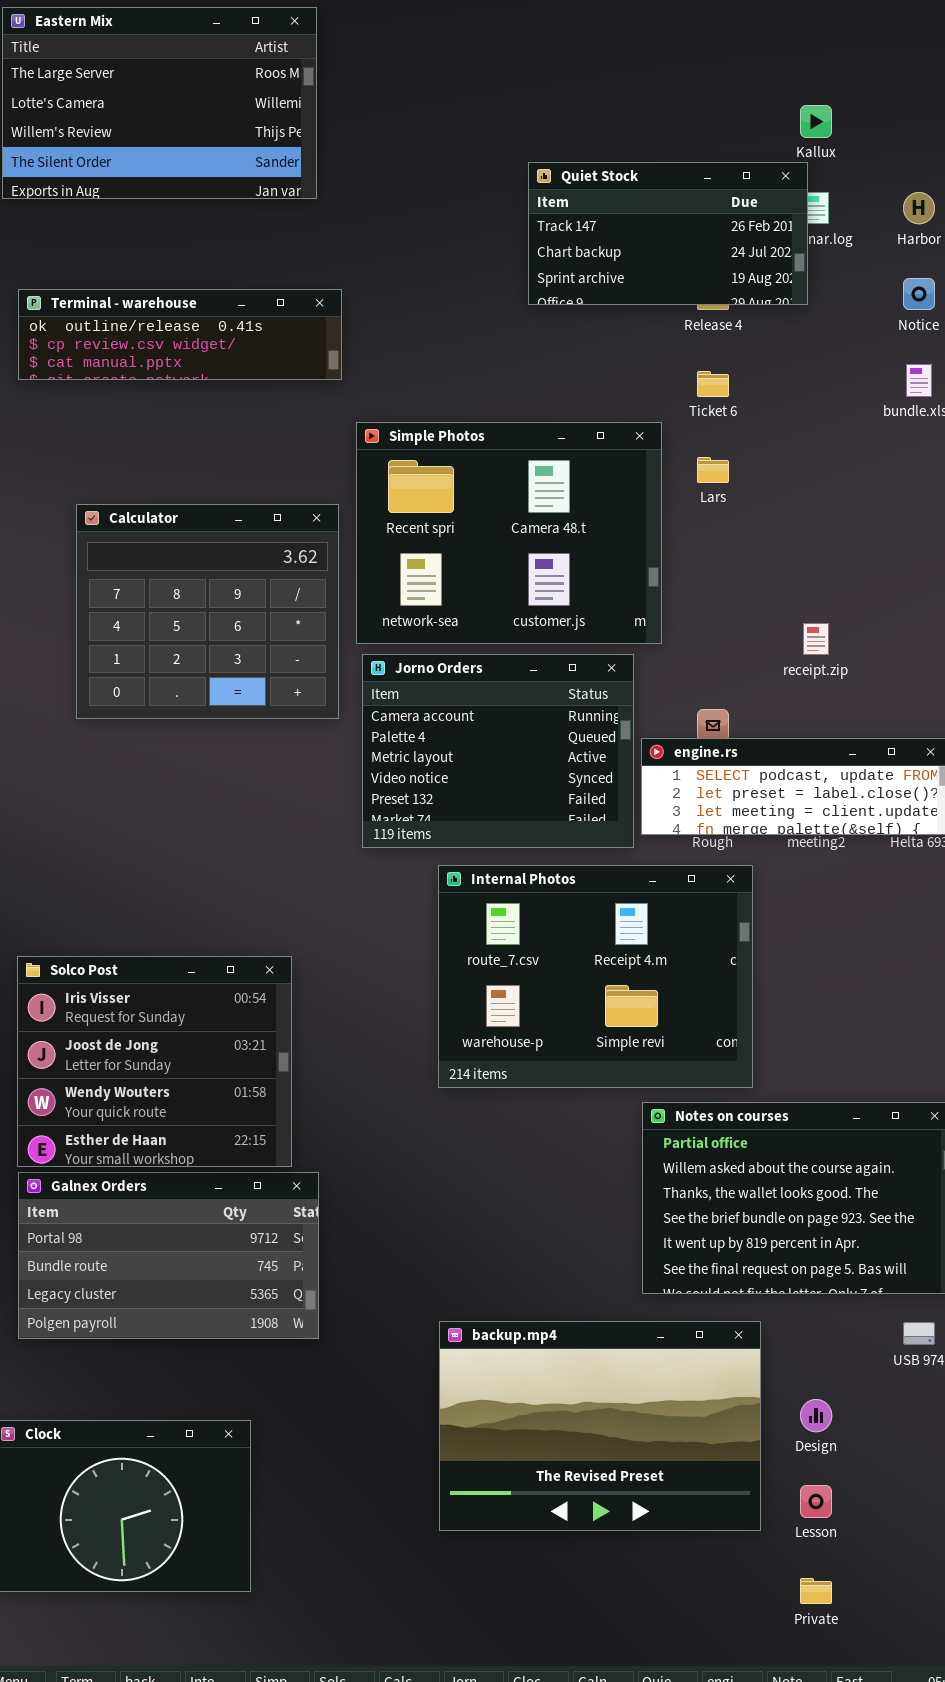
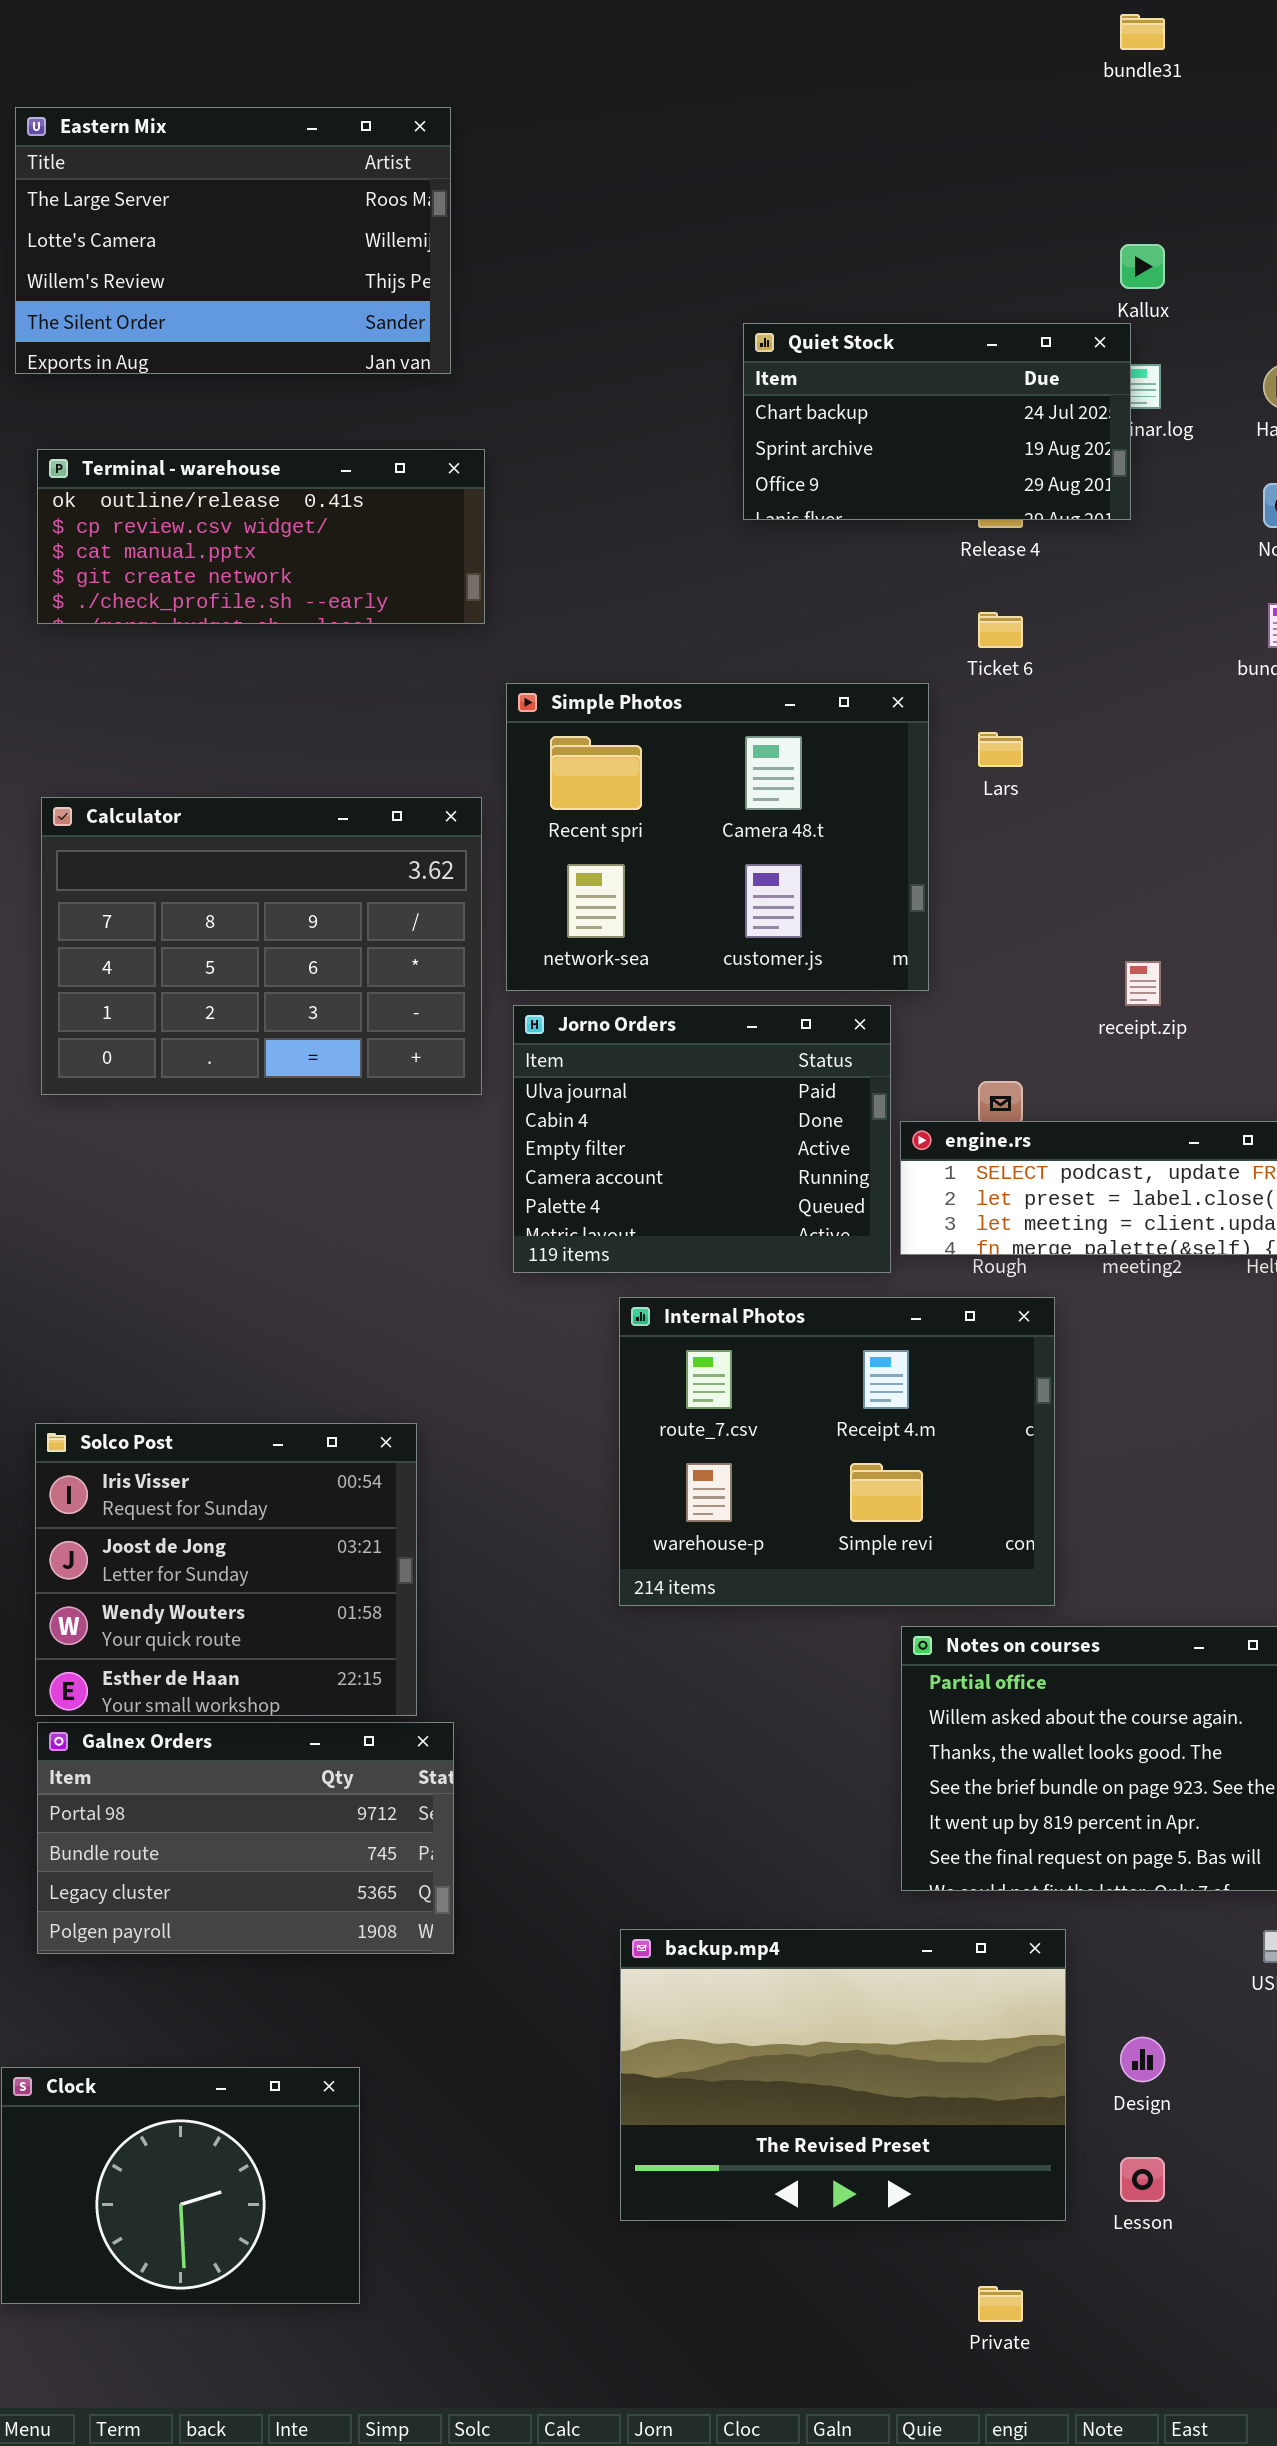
Quiet Stock: [528,162,808,305] -> [743,323,1131,520], scrolled down 1 row
Terminal - warehouse: [18,289,342,380] -> [37,449,485,624], resized
Calculator: [76,504,339,719] -> [41,797,482,1095], resized
Jorno Orders: [362,654,634,848] -> [513,1005,891,1273], scrolled up 3 rows
Private: [800,1578,832,1604] -> [978,2286,1023,2322], moved

